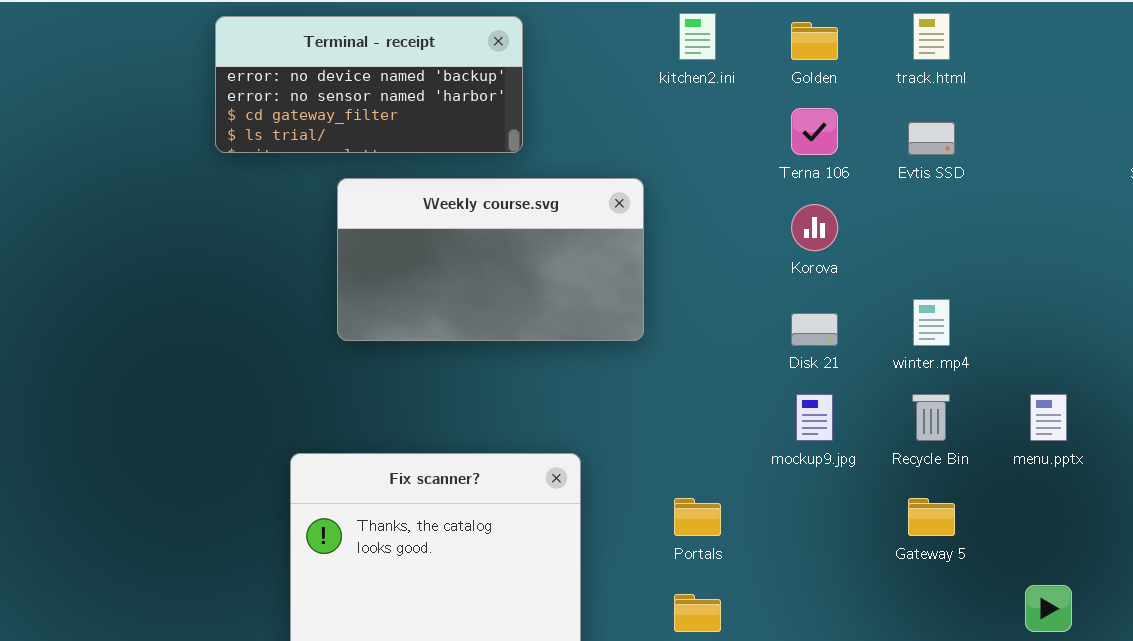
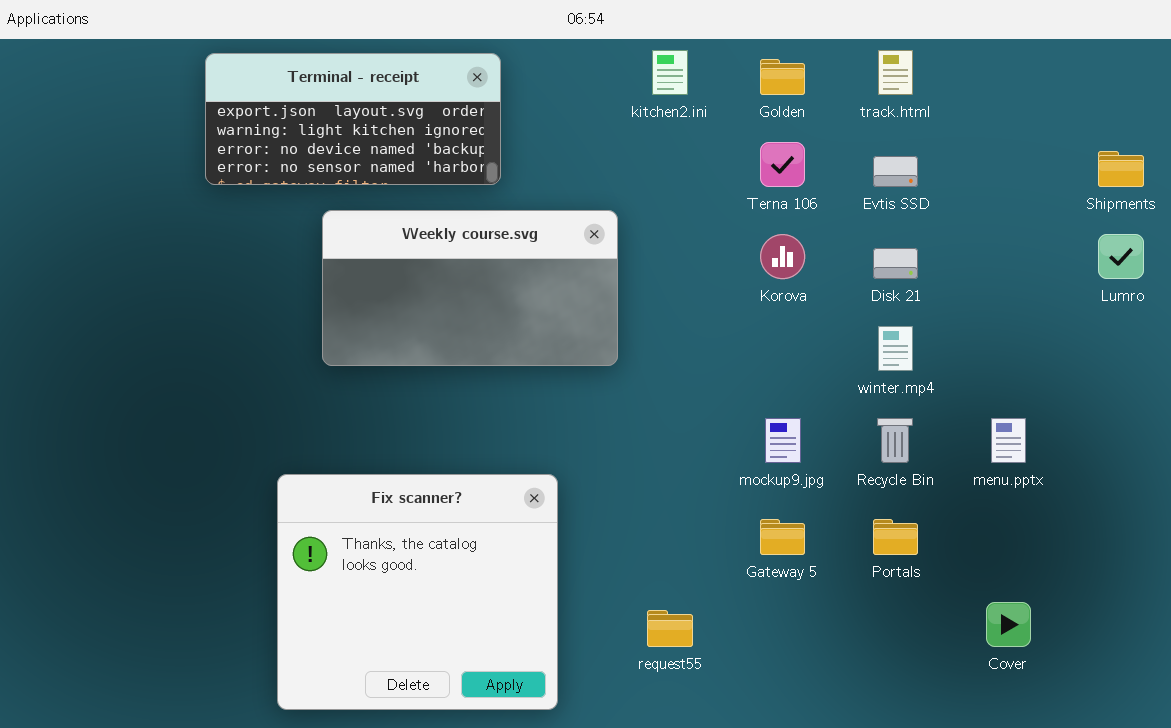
Terminal - receipt: [215,16,523,153] -> [205,53,501,185], scrolled up 2 rows
Disk 21: [791,313,838,346] -> [873,248,918,279], moved
Portals: [674,498,721,536] -> [873,519,918,555], moved
Gateway 5: [908,498,955,536] -> [760,519,805,555], moved

